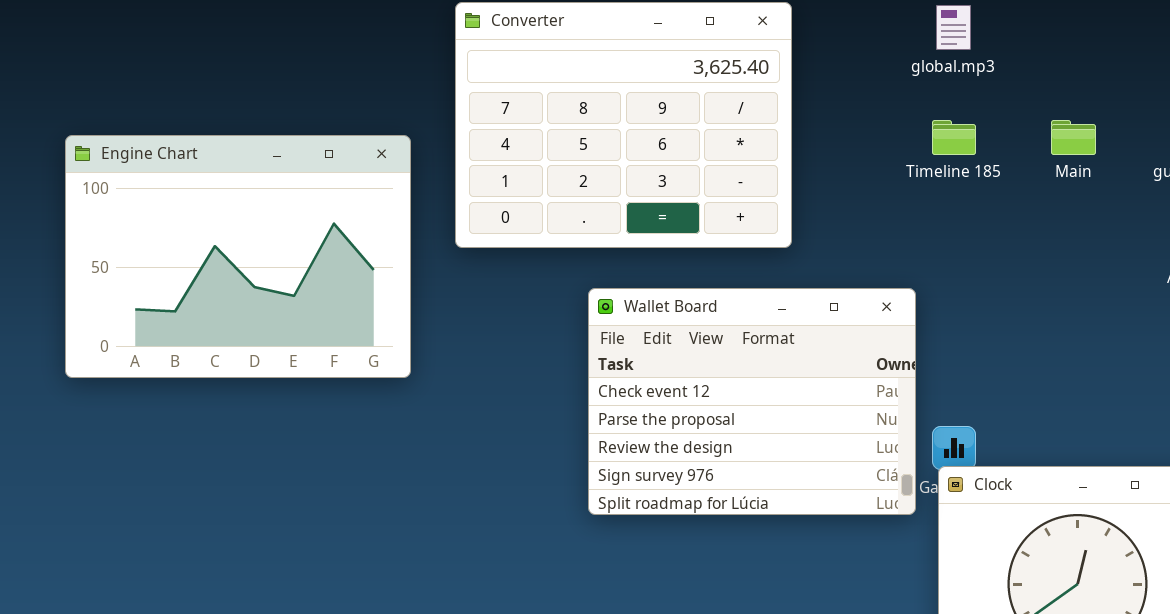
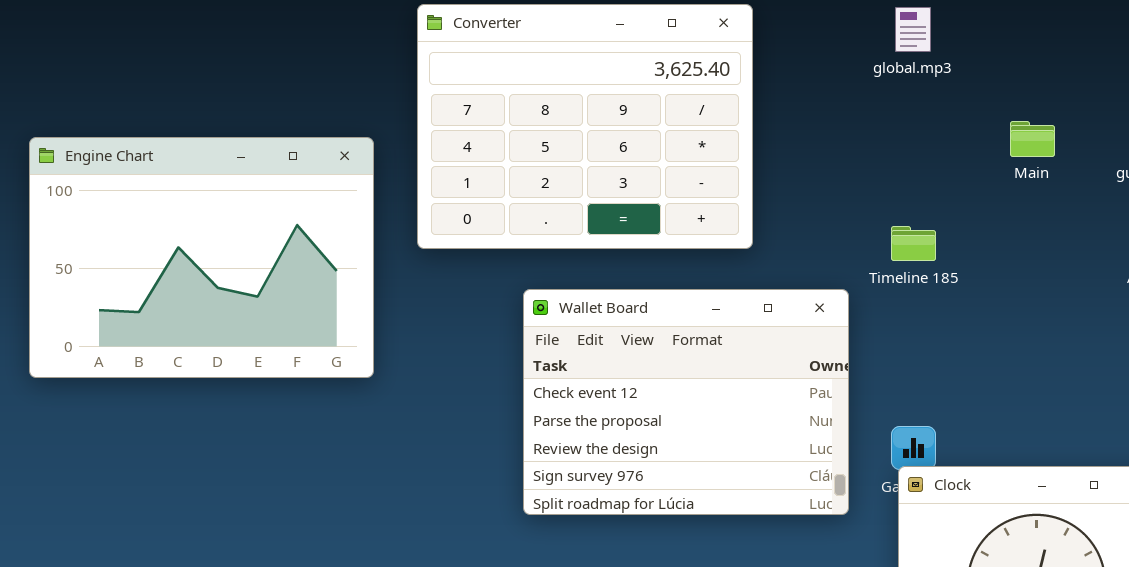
Timeline 185: [932,120,976,155] -> [891,226,936,261], moved
Wallet Board: [588,288,916,515] -> [523,289,849,515], moved

